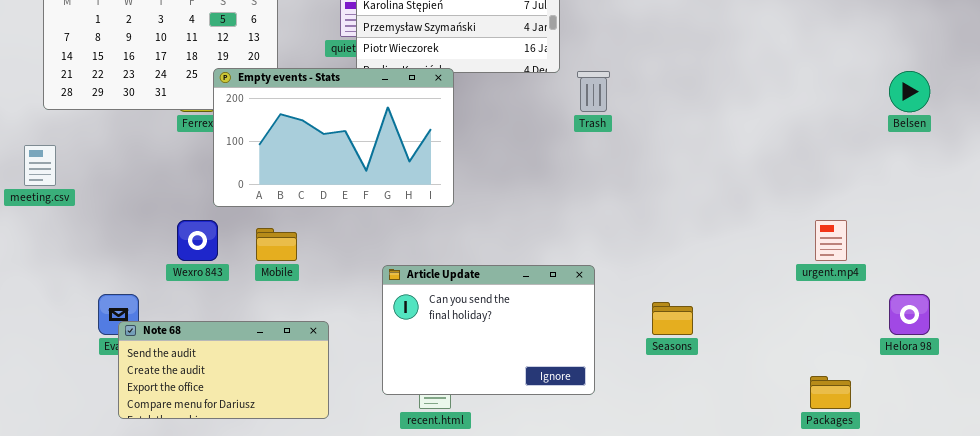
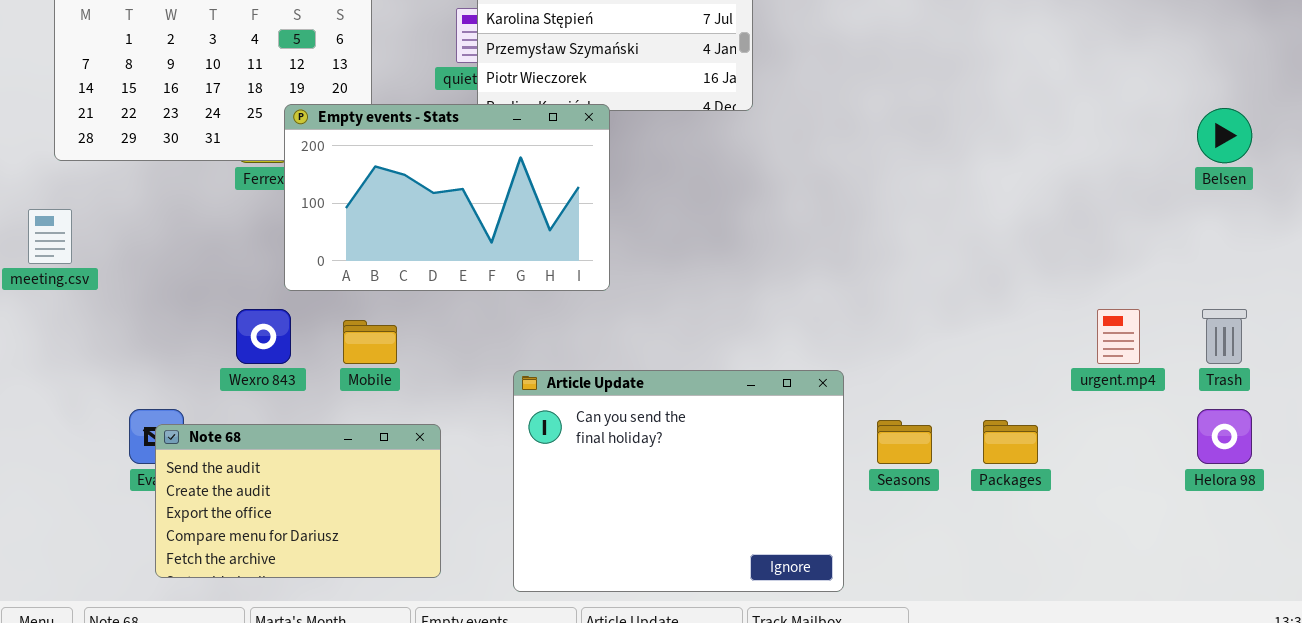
Trash: [577,71,610,112] -> [1202,309,1247,364], moved
Article Update: [382,265,595,395] -> [513,370,844,592], resized
Note 68: [118,321,329,419] -> [155,424,441,578], resized
Packages: [810,376,851,409] -> [983,420,1038,464], moved

